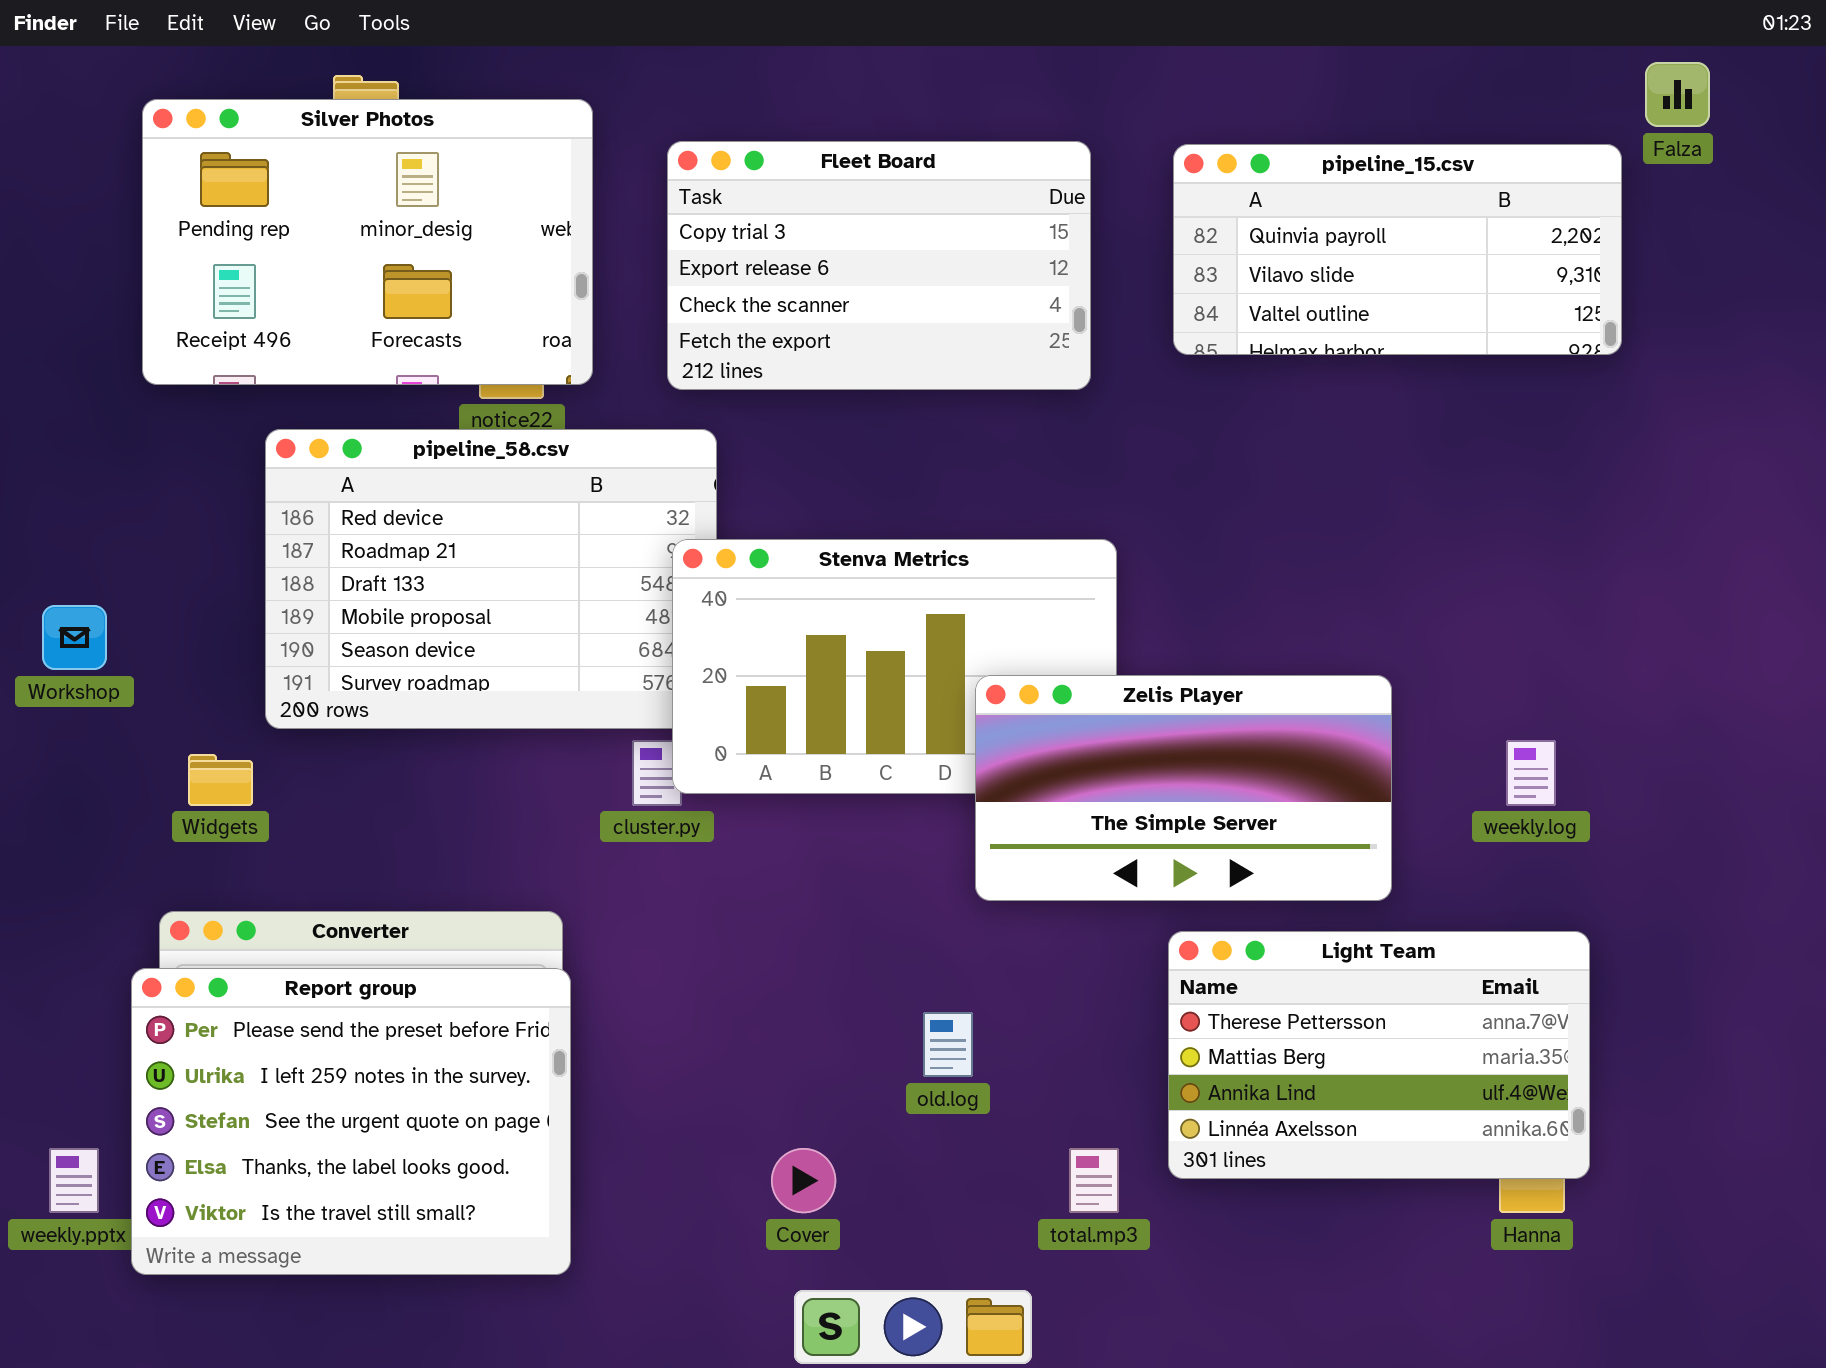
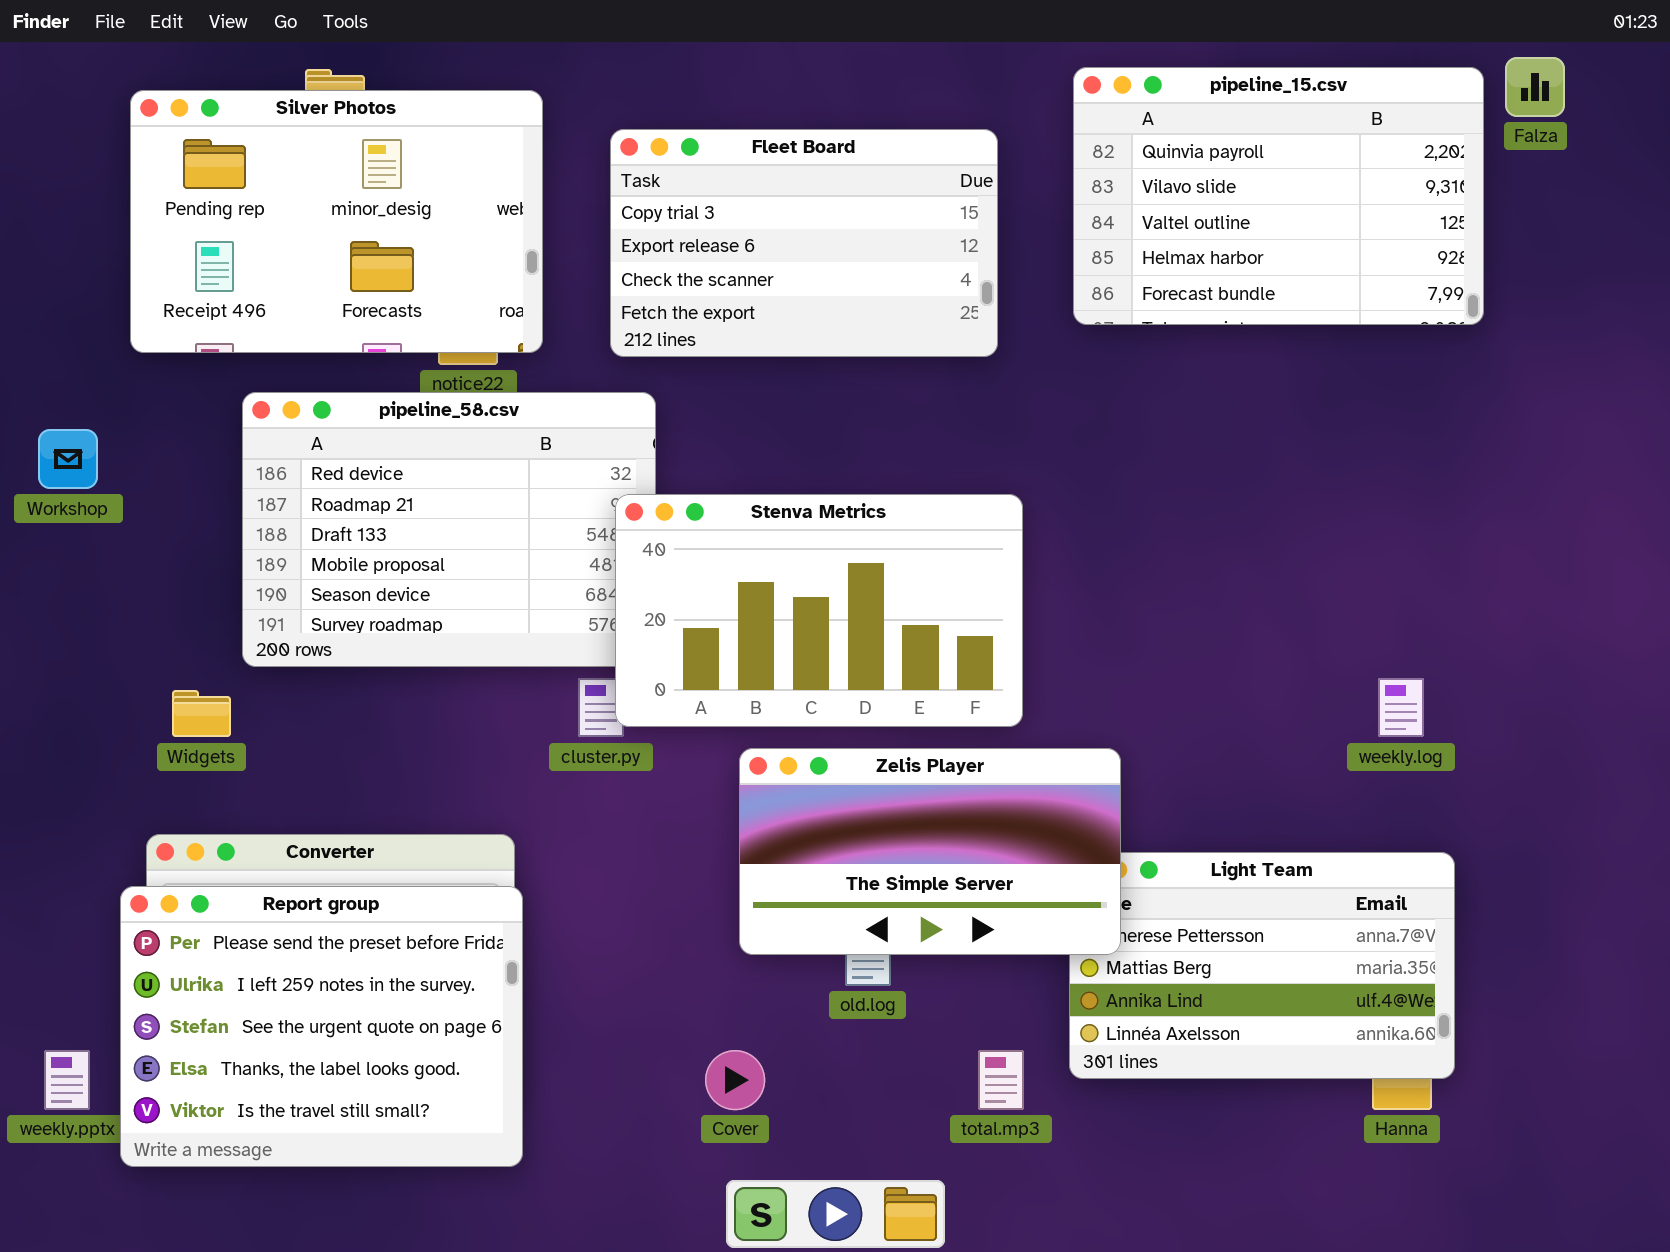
pipeline_15.csv: [1173,144,1622,355] -> [1073,67,1484,325], resized
Workshop: [42,605,107,670] -> [38,429,98,489], moved
Zelis Player: [975,675,1392,901] -> [739,748,1121,955], moved

